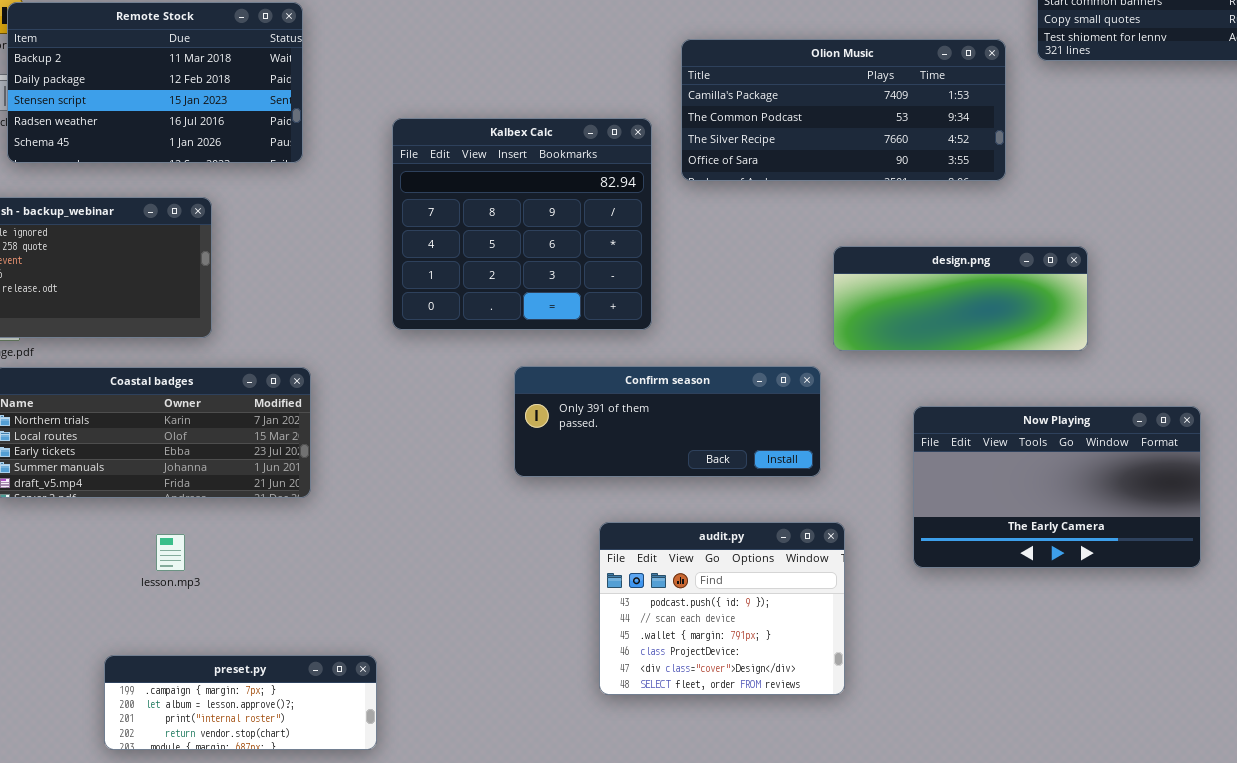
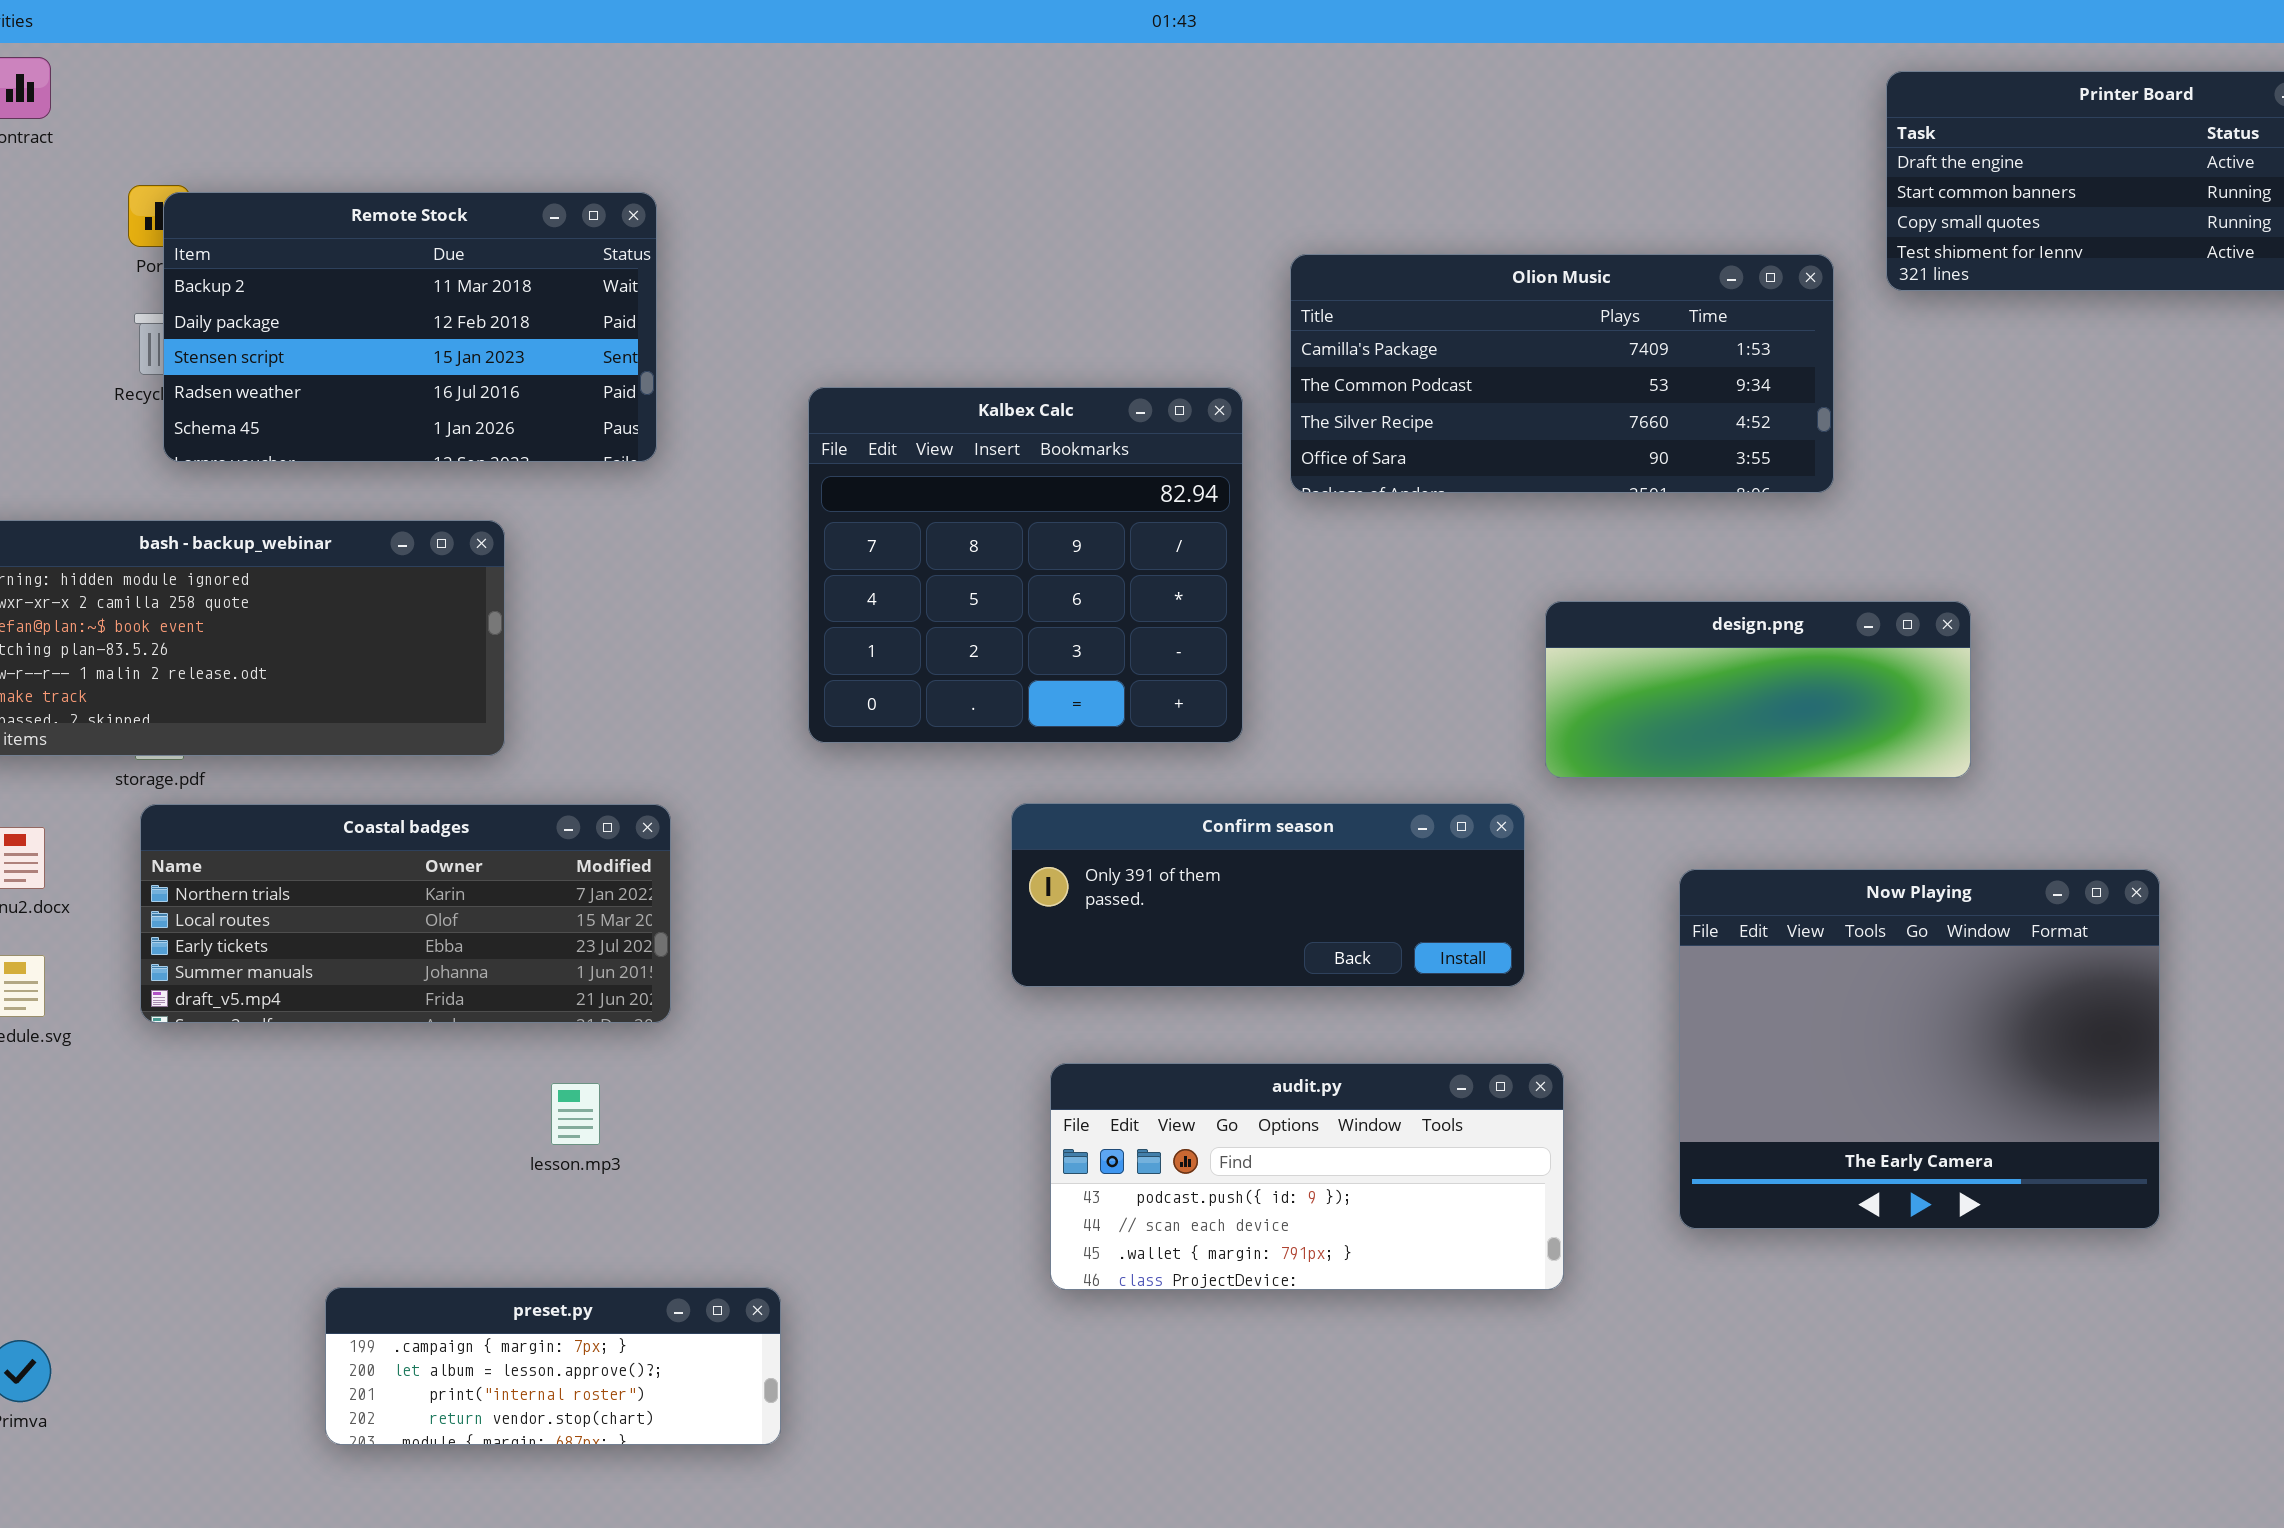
Now Playing: [913,406,1201,568] -> [1679,869,2160,1229], resized
audit.py: [599,522,845,695] -> [1050,1063,1564,1290], resized
lesson.mp3: [156,534,185,571] -> [551,1083,600,1145], moved

